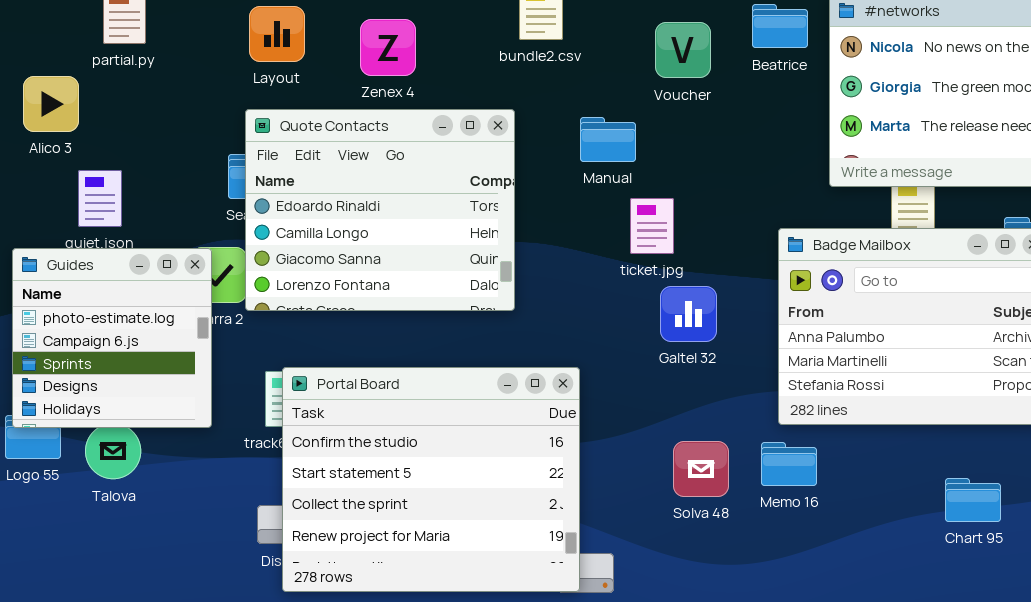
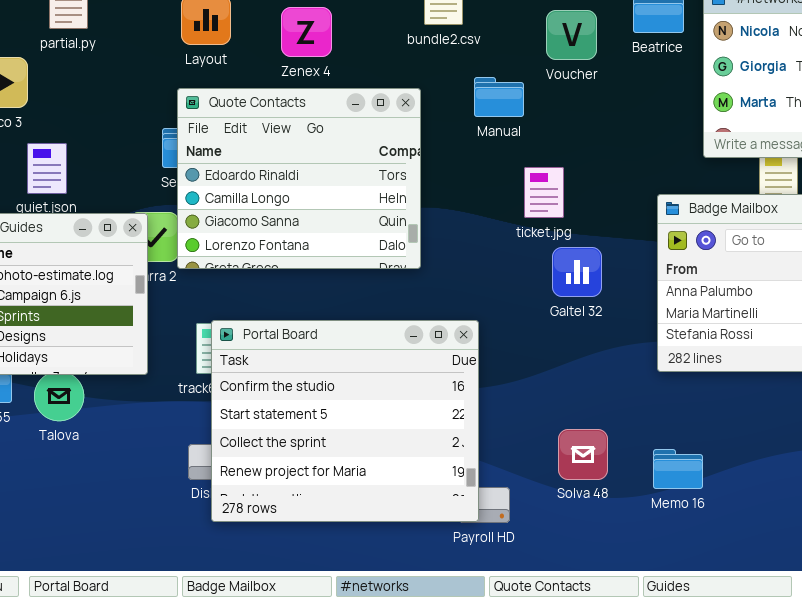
Manual: [580,117,636,162] -> [474,77,524,117], moved
Solva 48: [673,441,729,497] -> [558,429,608,480], moved
Memo 16: [761,442,817,486] -> [653,449,703,489], moved

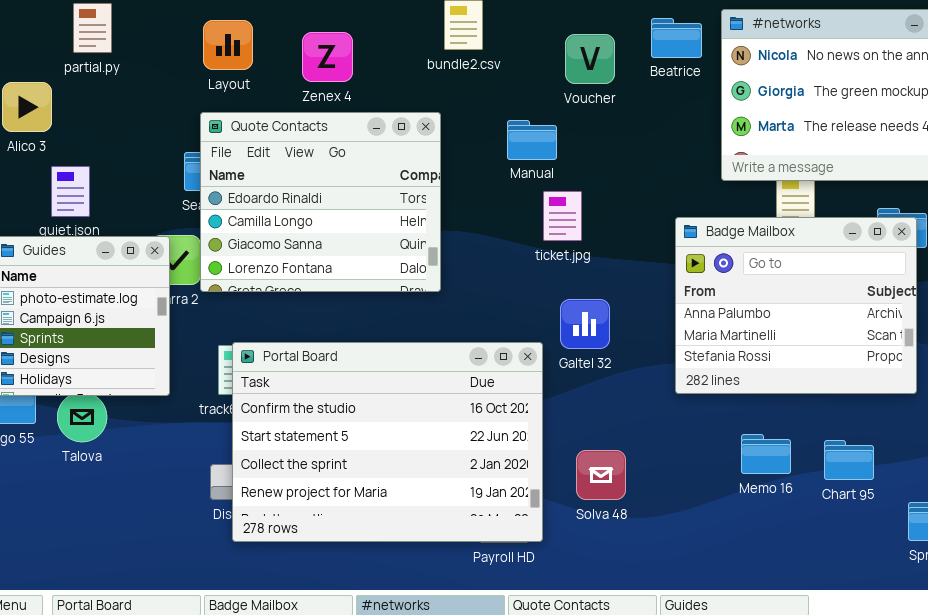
Manual: [474,77,524,117] -> [507,120,557,160], moved
Galtel 32: [552,247,602,297] -> [560,299,610,349], moved
Portal Board: [211,320,479,522] -> [232,342,543,542], resized
Memo 16: [653,449,703,489] -> [741,434,791,474], moved

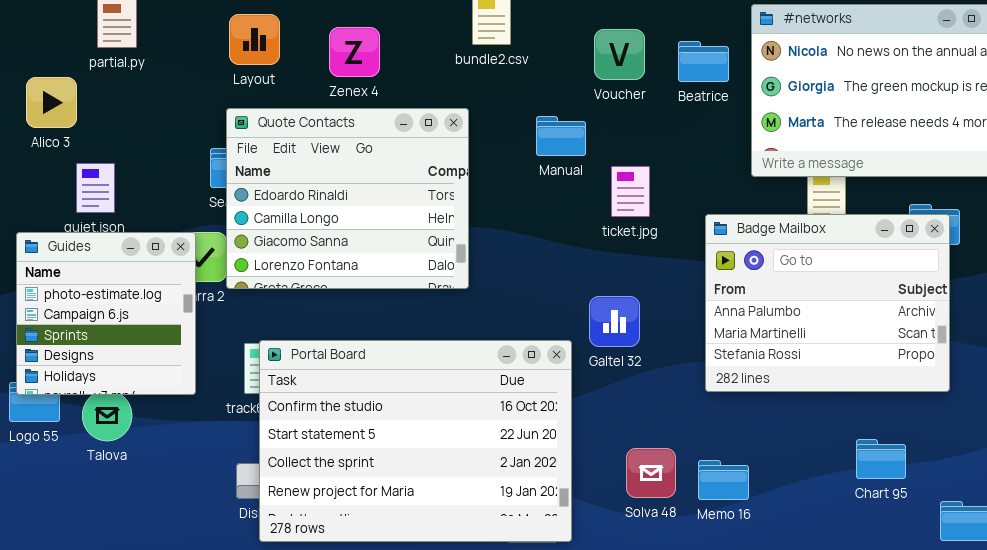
Beatrice: [651,18,702,58] -> [678,41,729,82], moved
ticket.jpg: [543,191,582,241] -> [611,166,650,217], moved
Memo 16: [741,434,791,474] -> [698,460,749,500], moved
Solva 48: [576,450,626,500] -> [626,448,676,498], moved

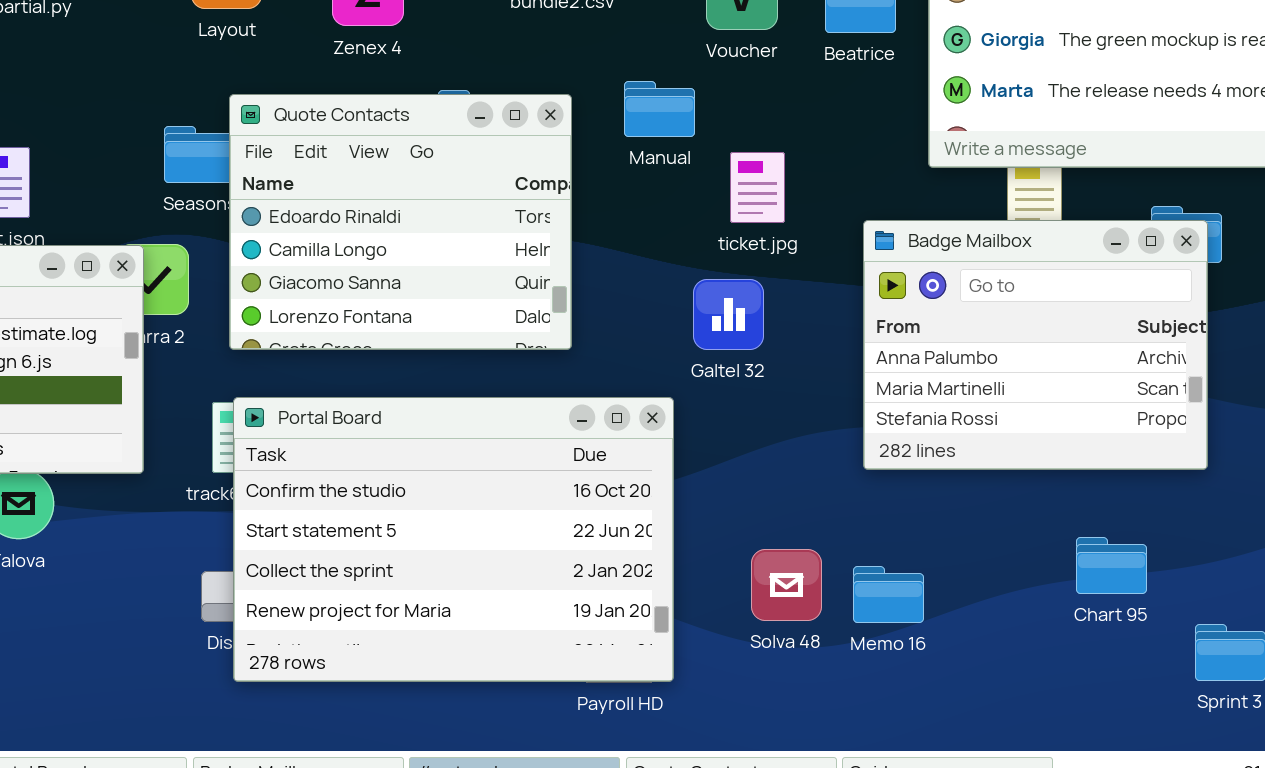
Quote Contacts: [226,108,469,289] -> [229,94,572,350], moved
Galtel 32: [589,296,640,347] -> [693,279,764,350], moved

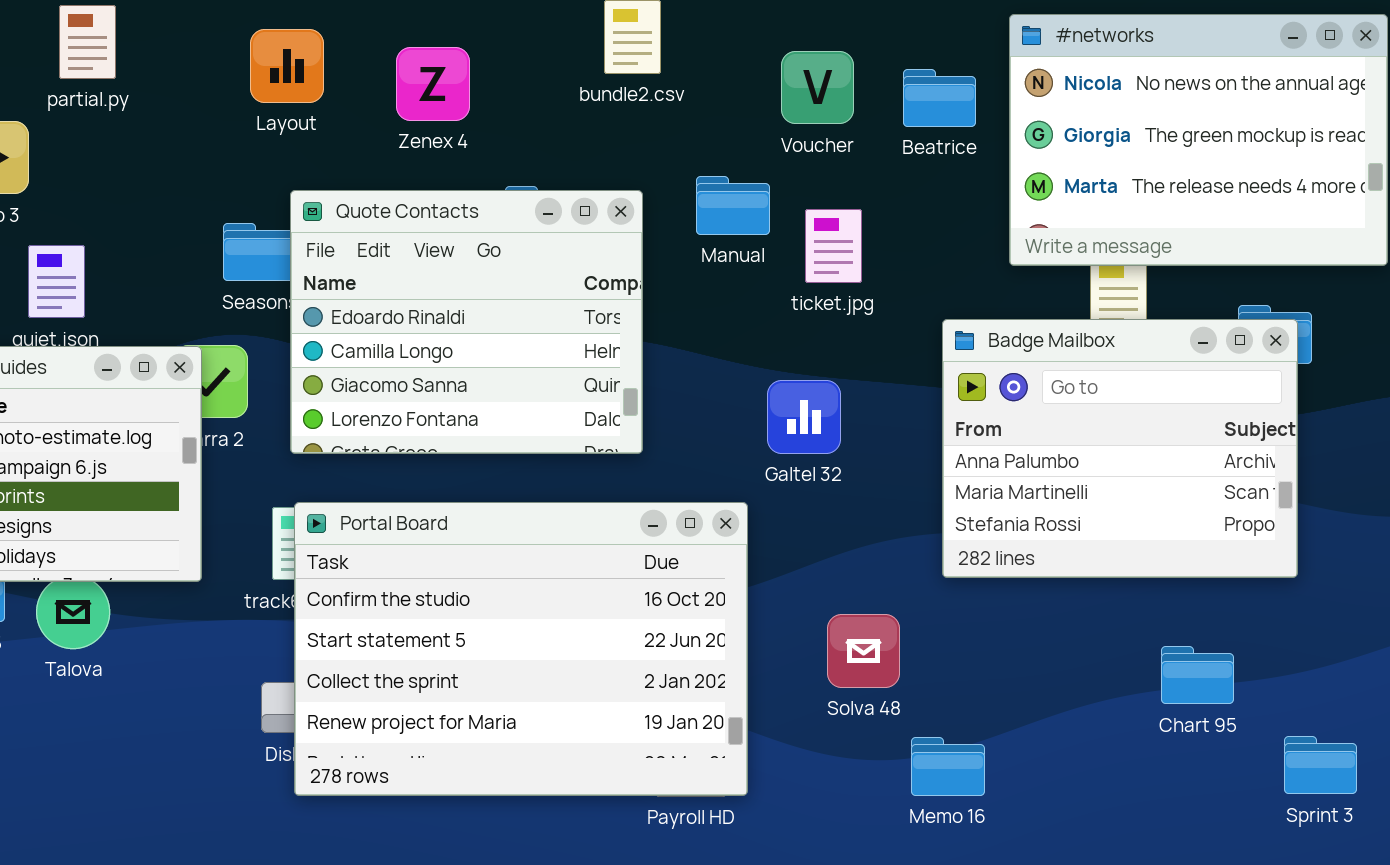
ticket.jpg: [730,152,785,223] -> [805,209,862,283], moved
Solva 48: [751,549,822,621] -> [827,614,900,688], moved
Memo 16: [853,566,924,623] -> [911,737,985,796], moved

